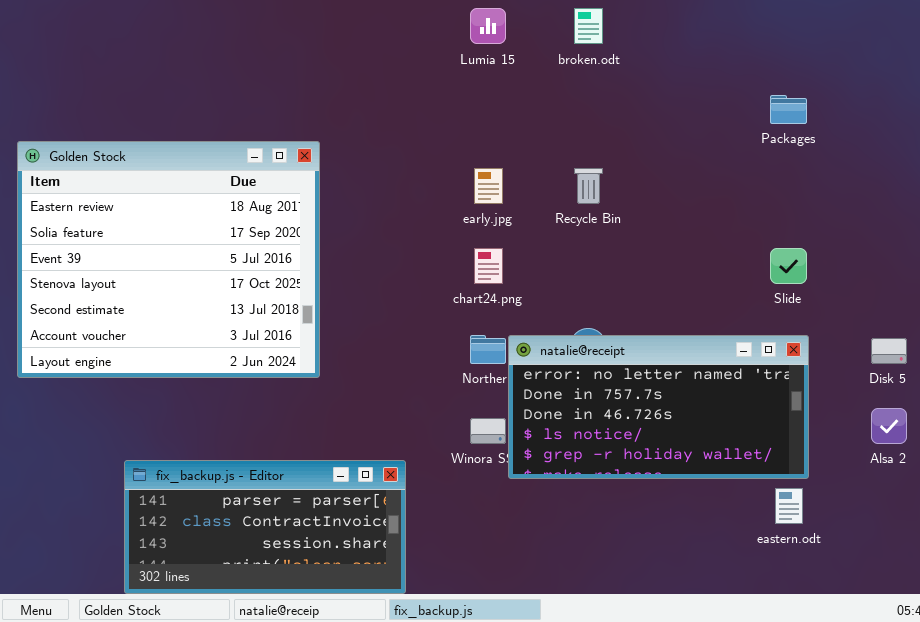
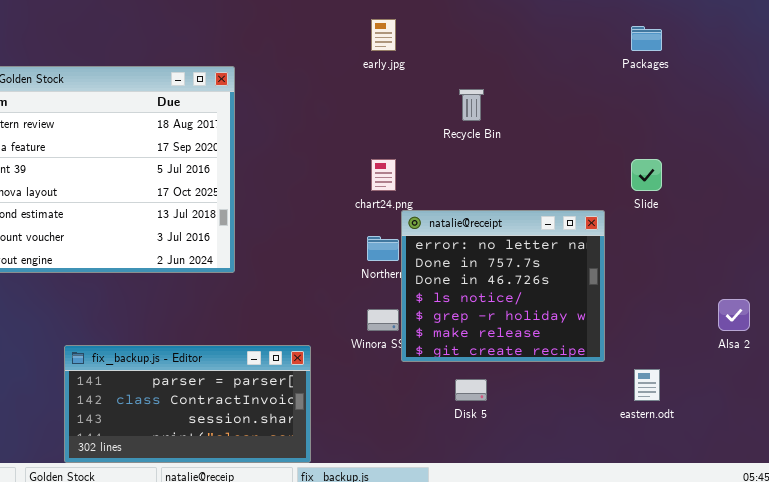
early.jpg: [474,168,503,204] -> [371,19,396,51], moved
natalie@receipt: [508,335,809,479] -> [401,210,605,362], resized
Disk 5: [871,338,907,364] -> [455,379,487,401], moved

